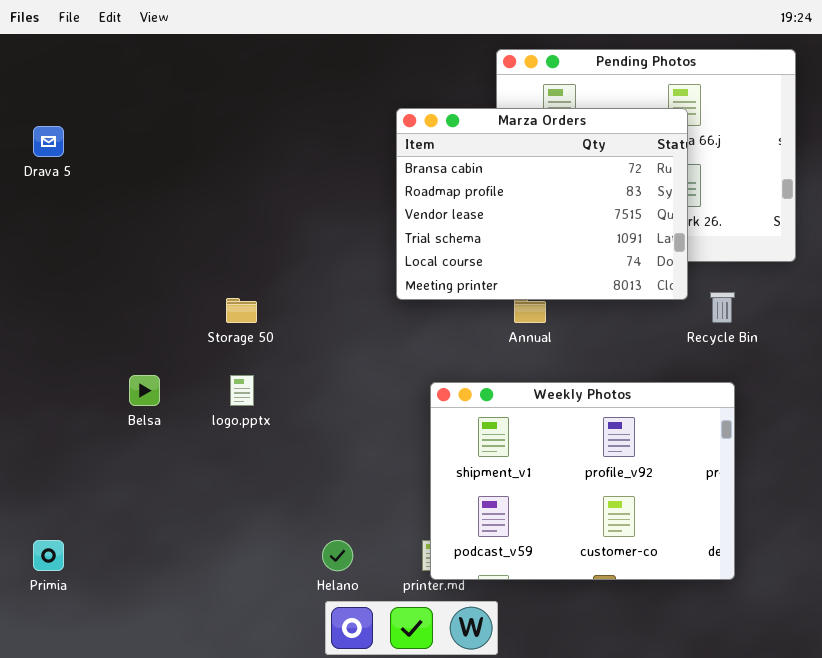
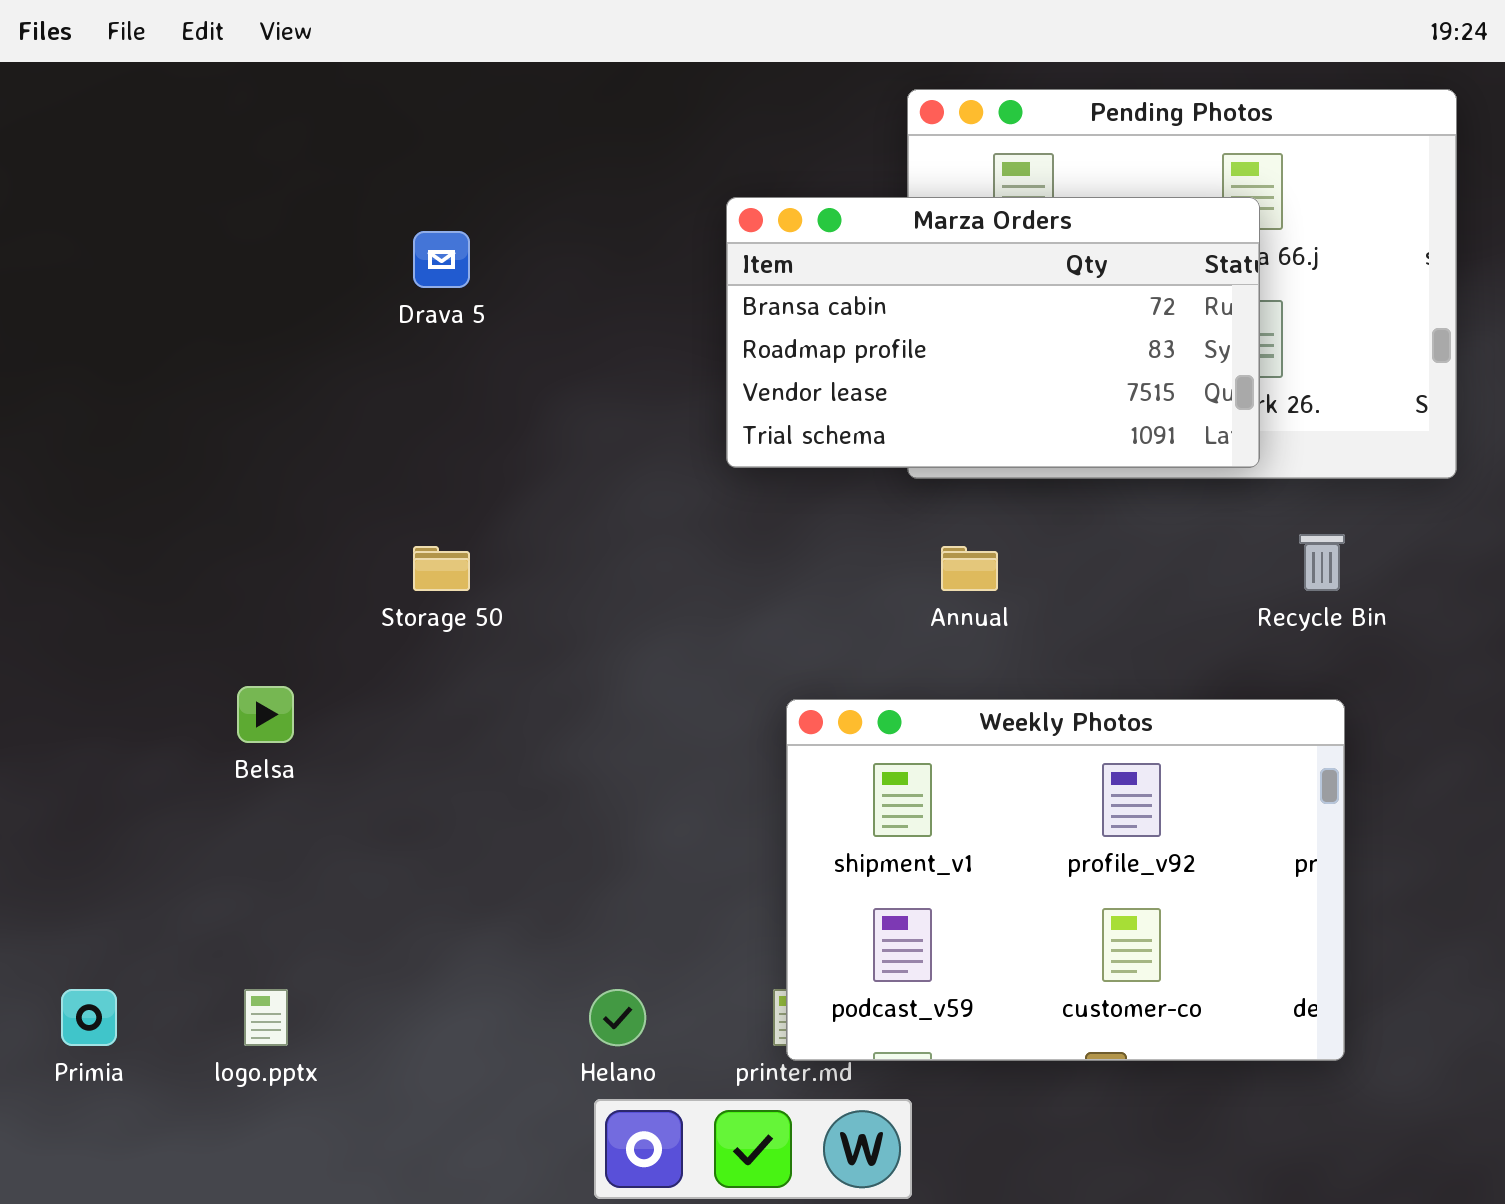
Marza Orders: [396,108,688,300] -> [726,197,1260,468], resized
Drava 5: [33,126,64,157] -> [413,231,470,288], moved
logo.pptx: [230,375,254,406] -> [244,989,288,1046], moved

